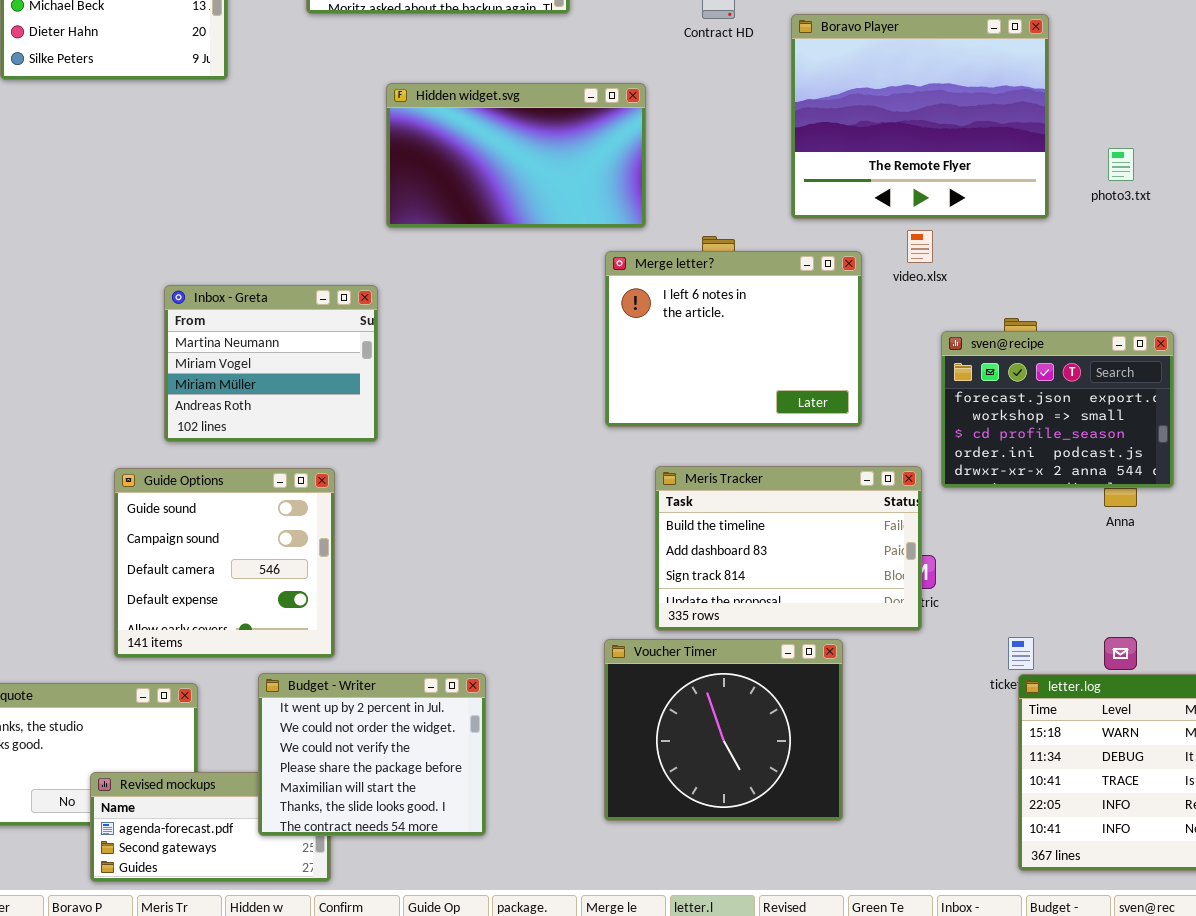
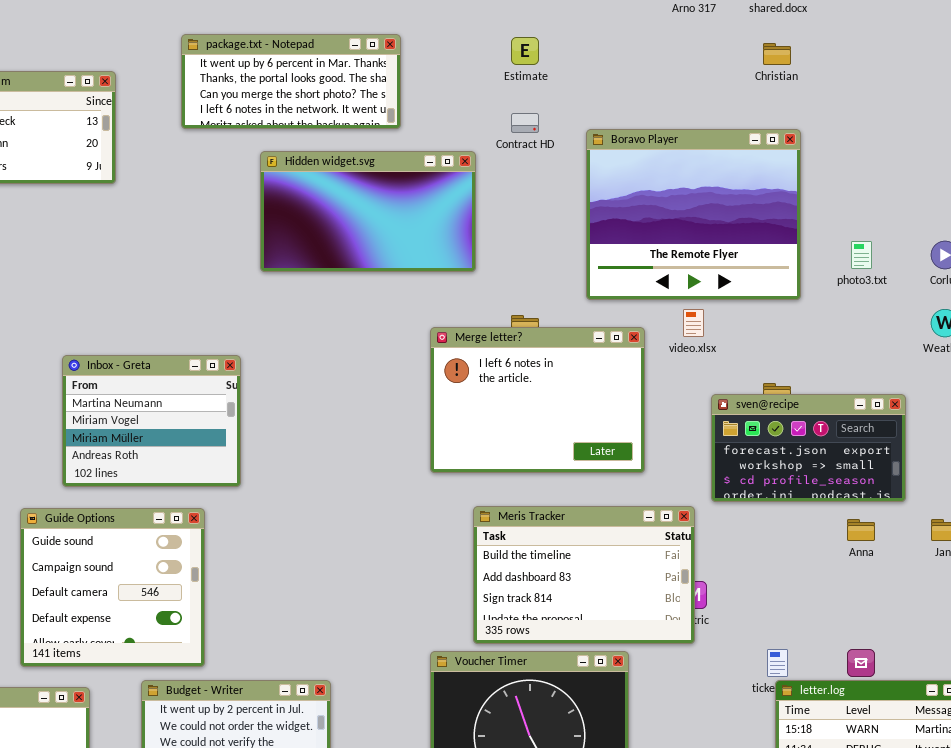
Hidden widget.svg: [386,83,646,228] -> [260,151,476,272], moved
sven@recipe: [941,331,1174,488] -> [711,394,906,502], resized

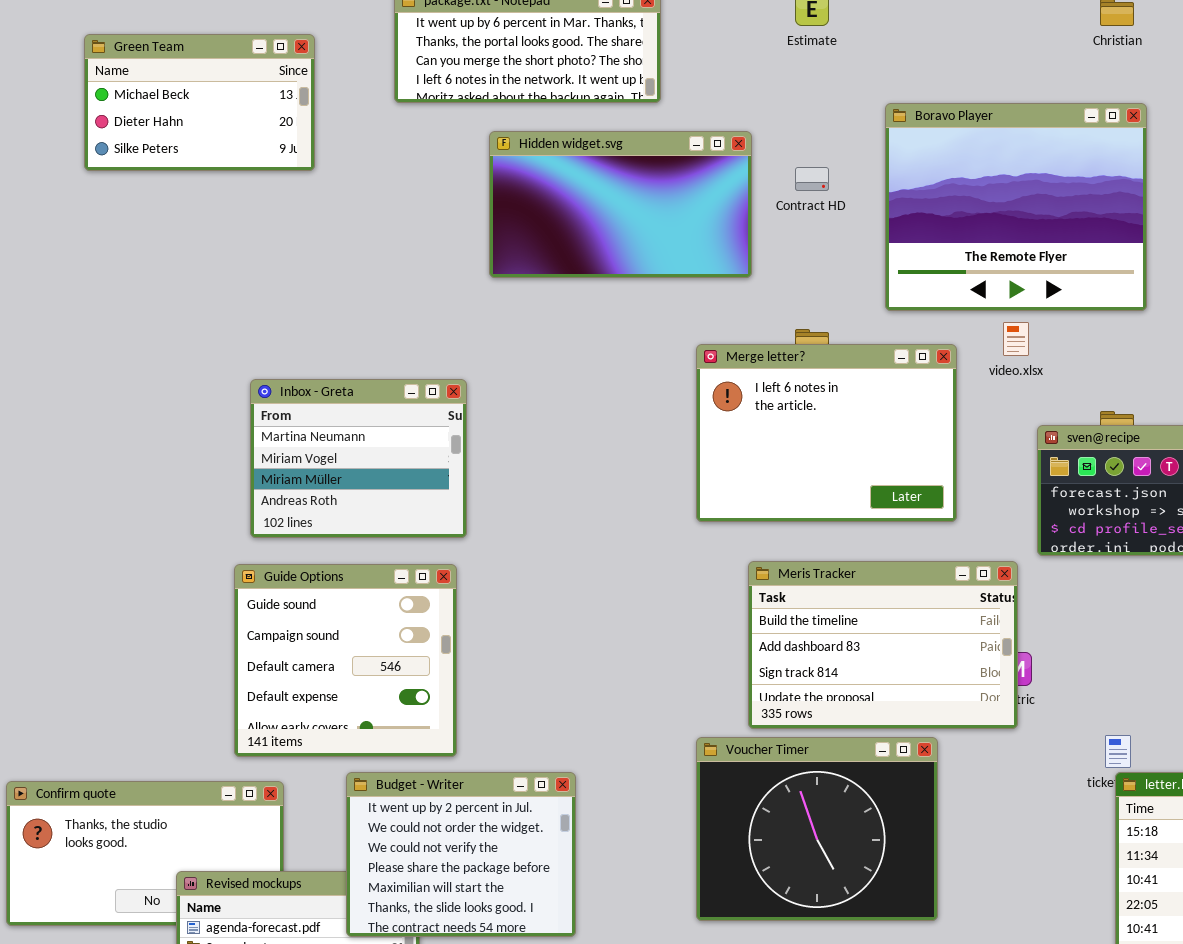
Contract HD: [511,113,539,133] -> [795,167,829,191], moved
Guide Options: [20,508,205,667] -> [234,564,457,757], moved

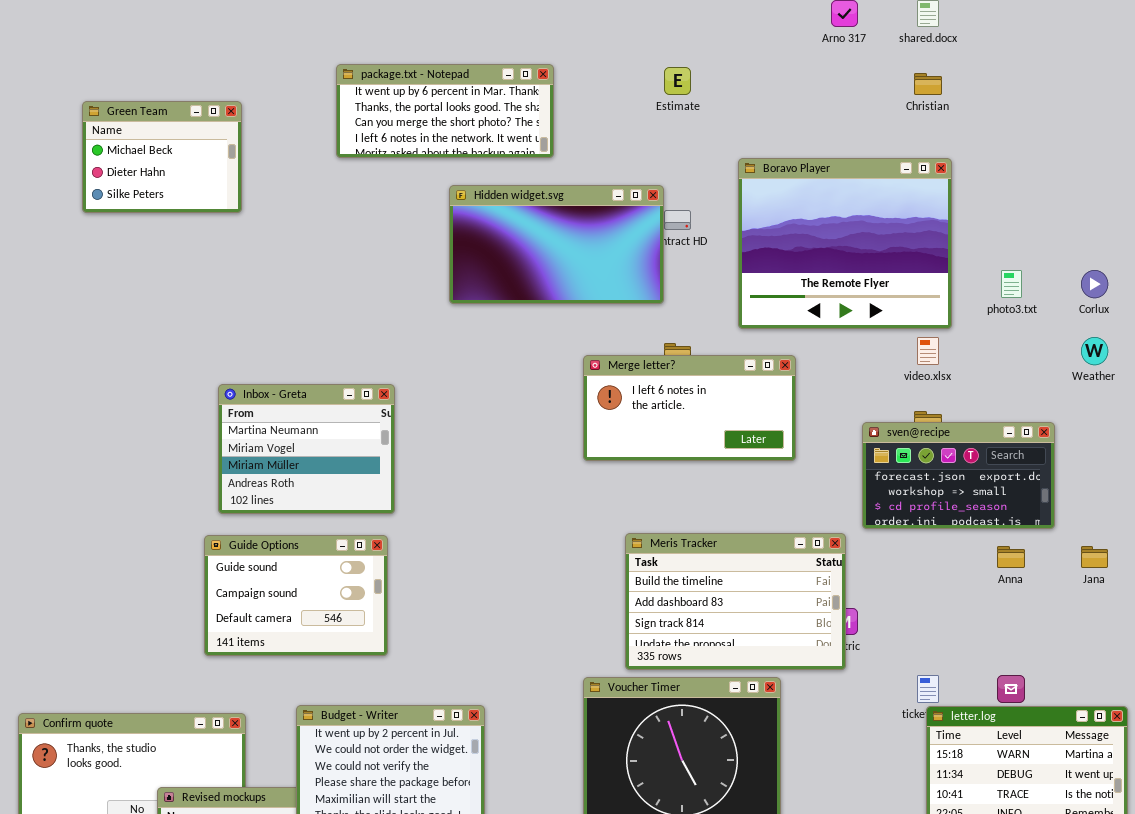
Green Team: [84,34,315,171] -> [82,101,242,213], resized
Hidden widget.svg: [489,131,752,278] -> [449,185,664,304], moved
video.xlsx: [1003,322,1029,356] -> [917,337,939,365], moved
Merge letter?: [696,344,957,522] -> [583,355,796,461], resized
Guide Options: [234,564,457,757] -> [204,535,388,656], resized

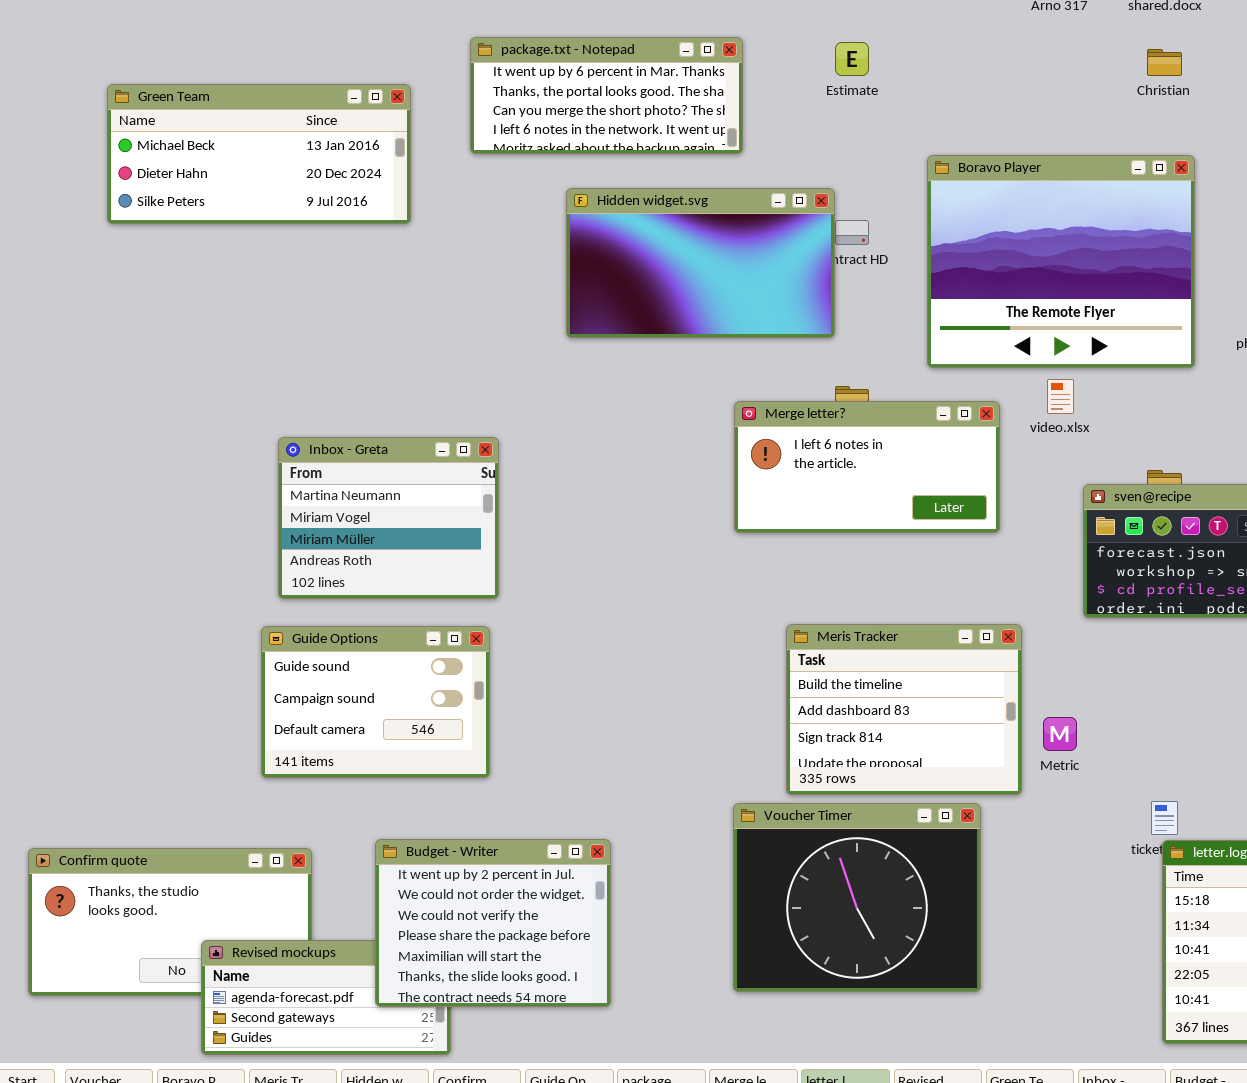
package.txt - Notepad: [336,64,554,158] -> [470,37,743,154], moved
Green Team: [82,101,242,213] -> [107,84,411,224], resized
video.xlsx: [917,337,939,365] -> [1047,379,1074,414], moved
Meris Tracker: [625,533,846,670] -> [786,624,1022,795], resized

